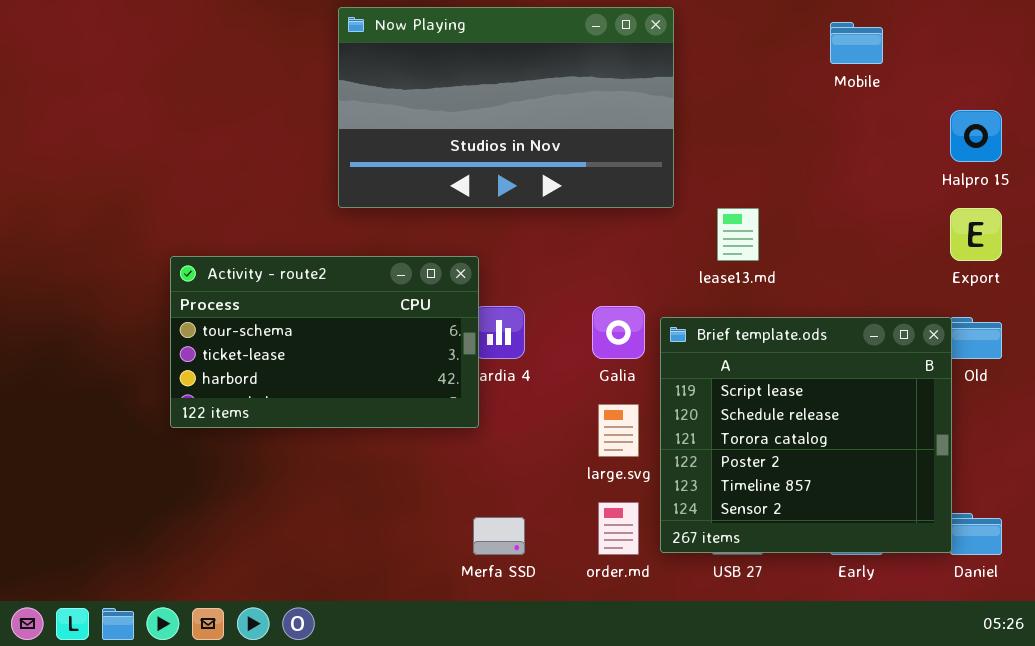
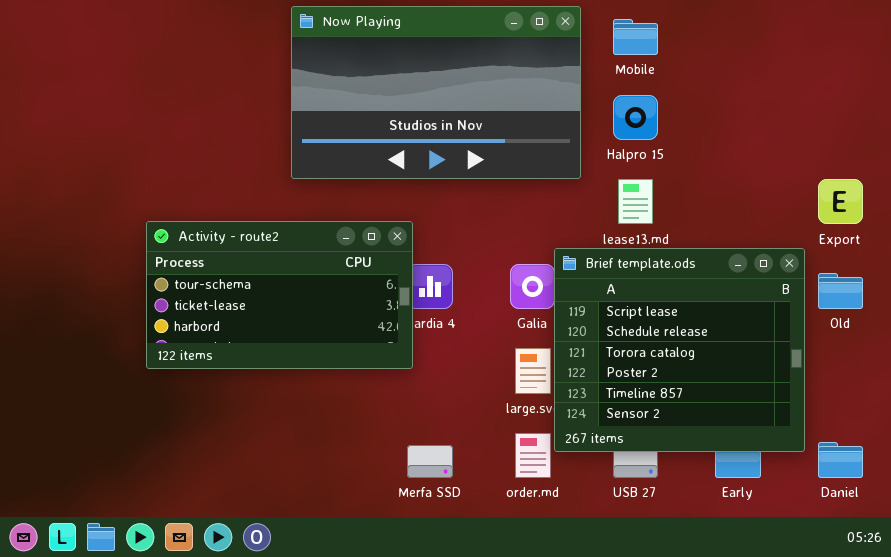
Mobile: [830,22,883,64] -> [613,19,658,55], moved
Halpro 15: [950,110,1002,162] -> [613,95,658,140], moved
Brief template.ods: [660,317,952,553] -> [554,248,805,452], moved

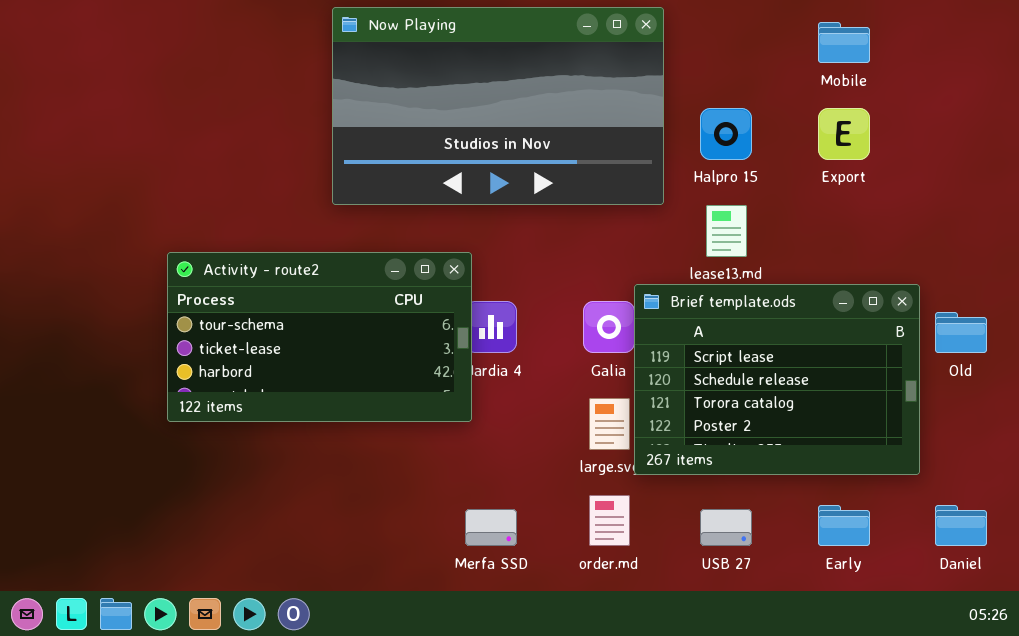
Mobile: [613,19,658,55] -> [818,22,870,63], moved
Export: [818,179,863,224] -> [818,108,870,160], moved
Brief template.ods: [554,248,805,452] -> [634,284,920,475], resized

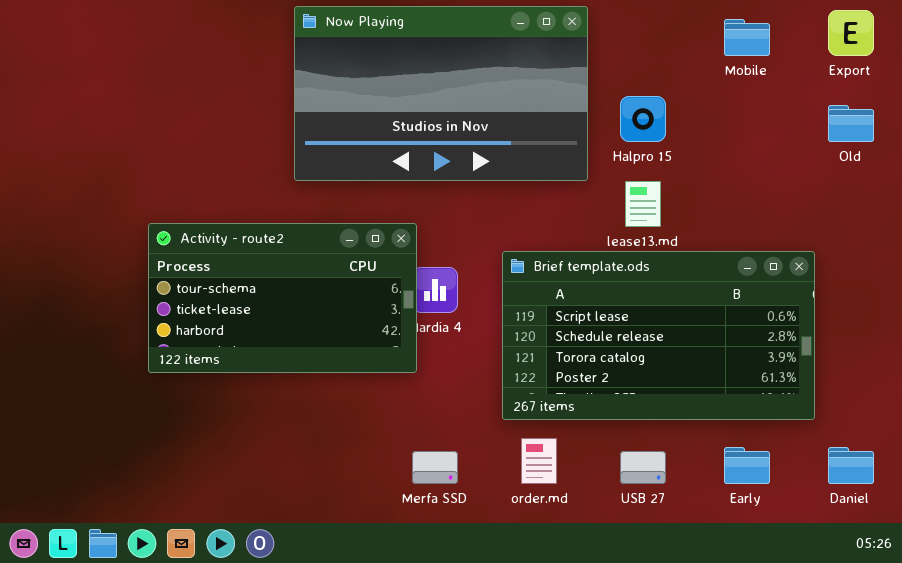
Export: [818,108,870,160] -> [828,10,874,56], moved
Brief template.ods: [634,284,920,475] -> [502,251,815,420], resized
Old: [935,312,987,353] -> [828,105,874,142], moved

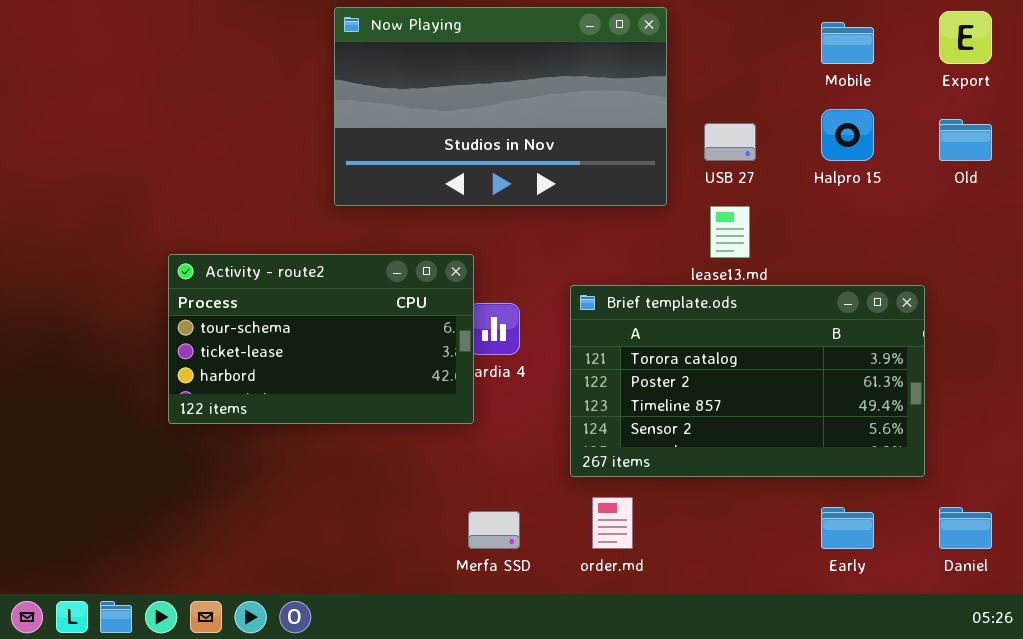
Halpro 15: [620,96,666,142] -> [821,109,874,161], moved
Brief template.ods: [502,251,815,420] -> [570,285,925,477], scrolled down 2 rows
USB 27: [620,451,666,484] -> [704,123,756,161], moved

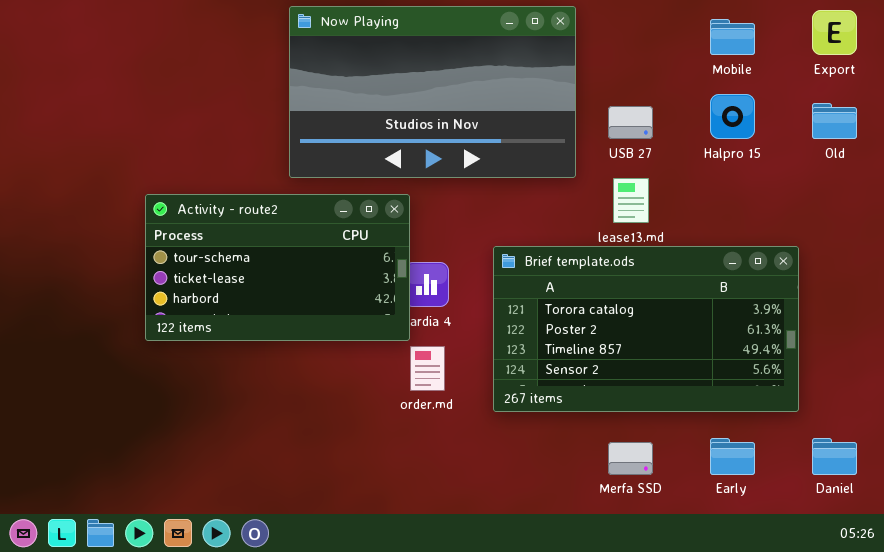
Activity - route2: [168,254,474,424] -> [145,194,410,341], moved
order.md: [592,497,633,549] -> [410,346,445,391], moved
Merfa SSD: [468,511,520,549] -> [608,442,653,475], moved

